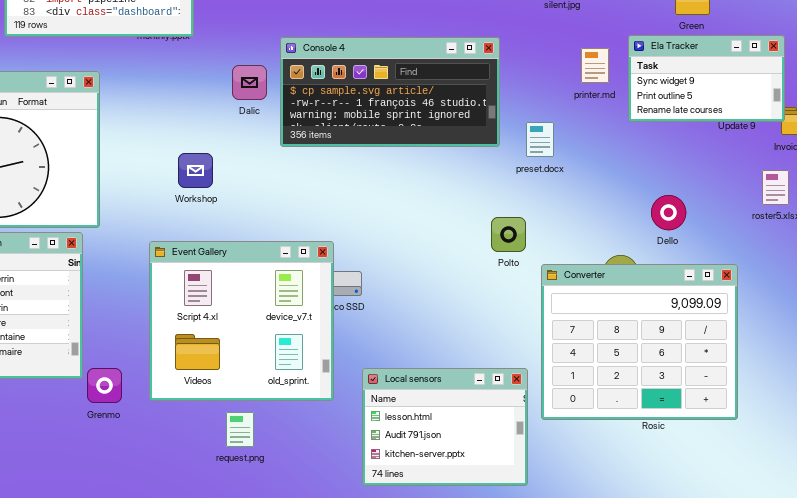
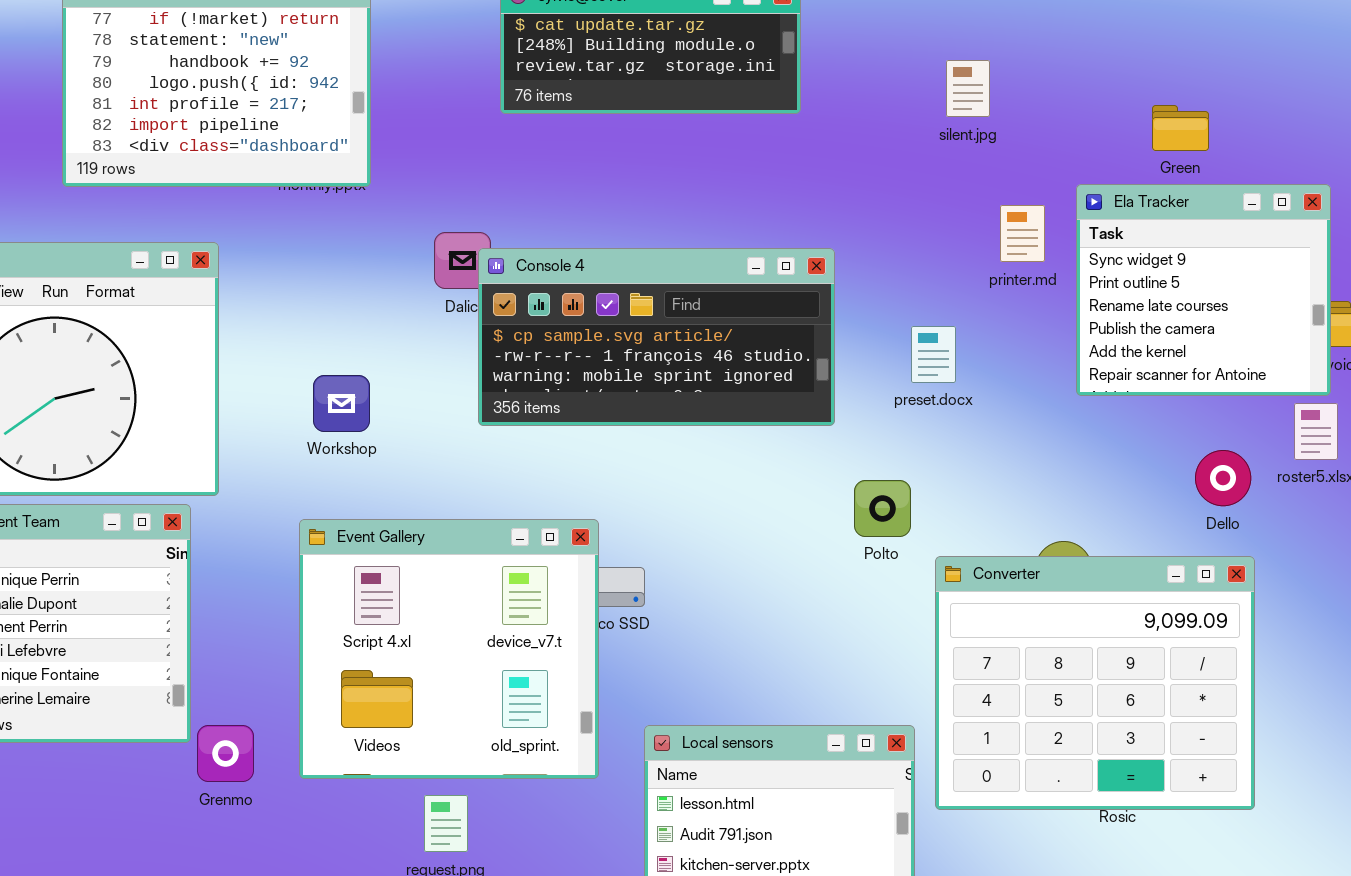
Ela Tracker: [628,35,785,122] -> [1076,184,1331,396], resized
Console 4: [280,37,500,147] -> [478,248,835,426], moved
Workshop: [178,153,213,188] -> [313,375,370,432], moved
Dello: [651,195,686,230] -> [1195,450,1251,506], moved

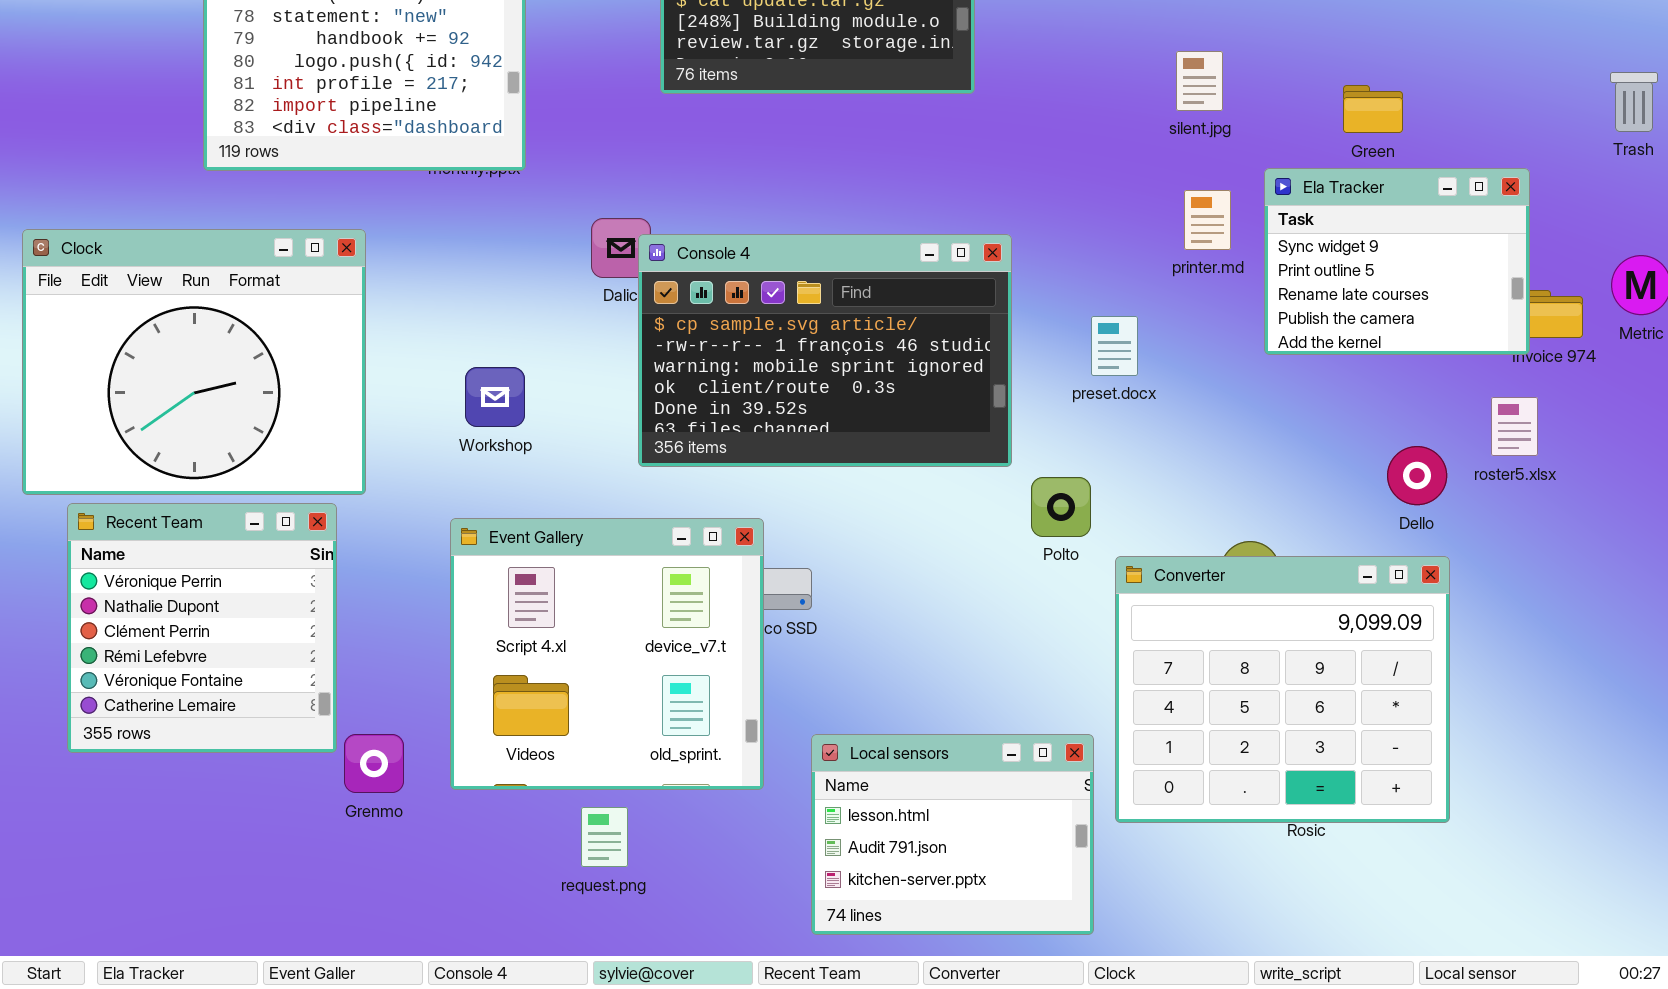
silent.jpg: [946,60,990,117] -> [1176,51,1223,111], moved
Ela Tracker: [1076,184,1331,396] -> [1264,168,1530,355], resized
Console 4: [478,248,835,426] -> [638,234,1012,467], resized

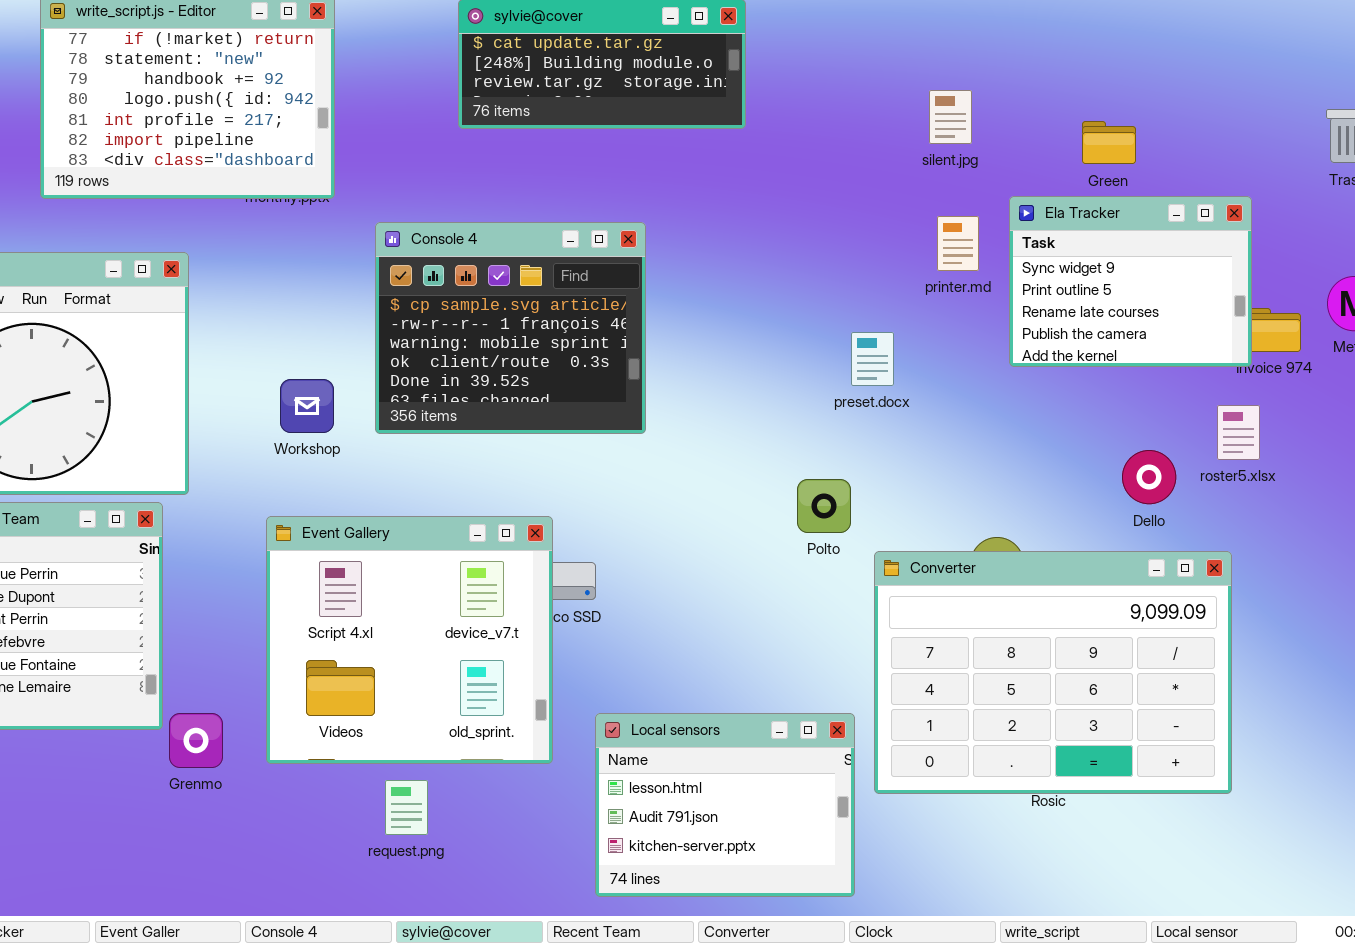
Console 4: [638,234,1012,467] -> [375,222,646,434], moved, resized
Converter: [1115,556,1450,823] -> [874,551,1232,794], resized

